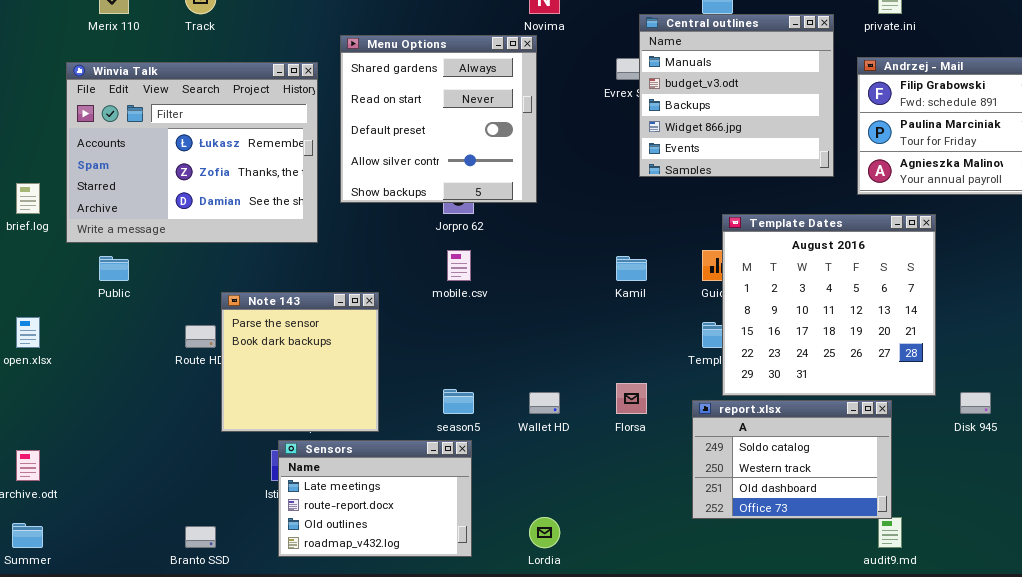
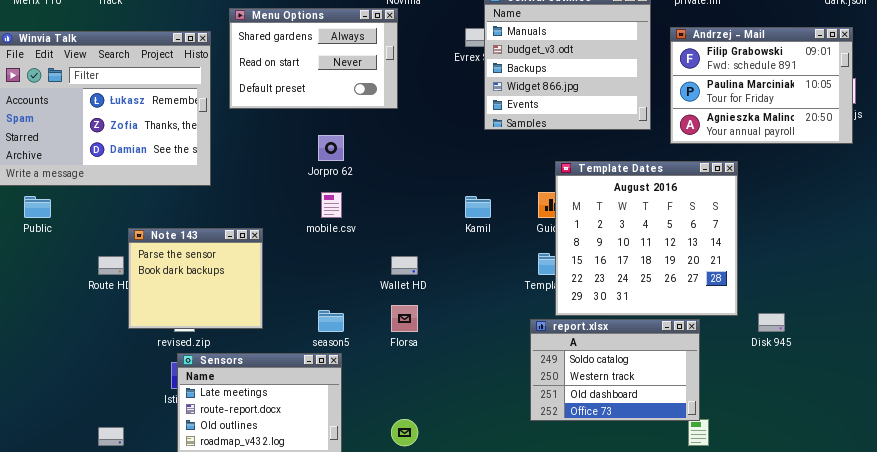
Menu Options: [340,35,537,203] -> [229,8,398,109], resized
Note 143: [221,292,379,432] -> [128,228,263,329], resized
Florsa: [616,383,647,414] -> [391,305,418,332], moved
Wallet HD: [529,392,560,414] -> [391,256,418,275], moved

